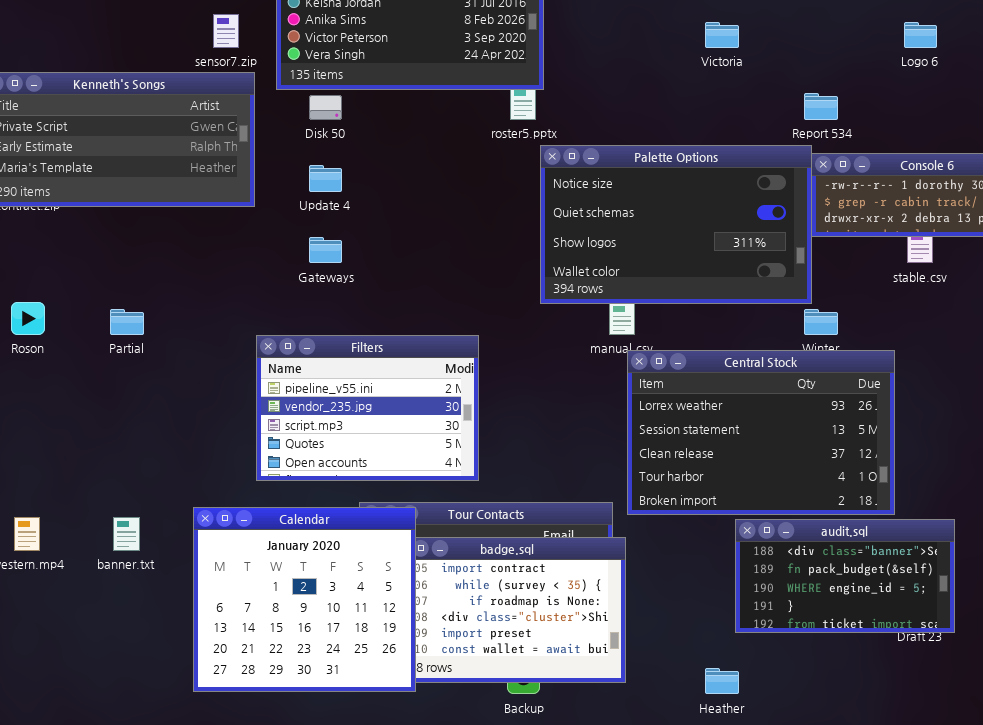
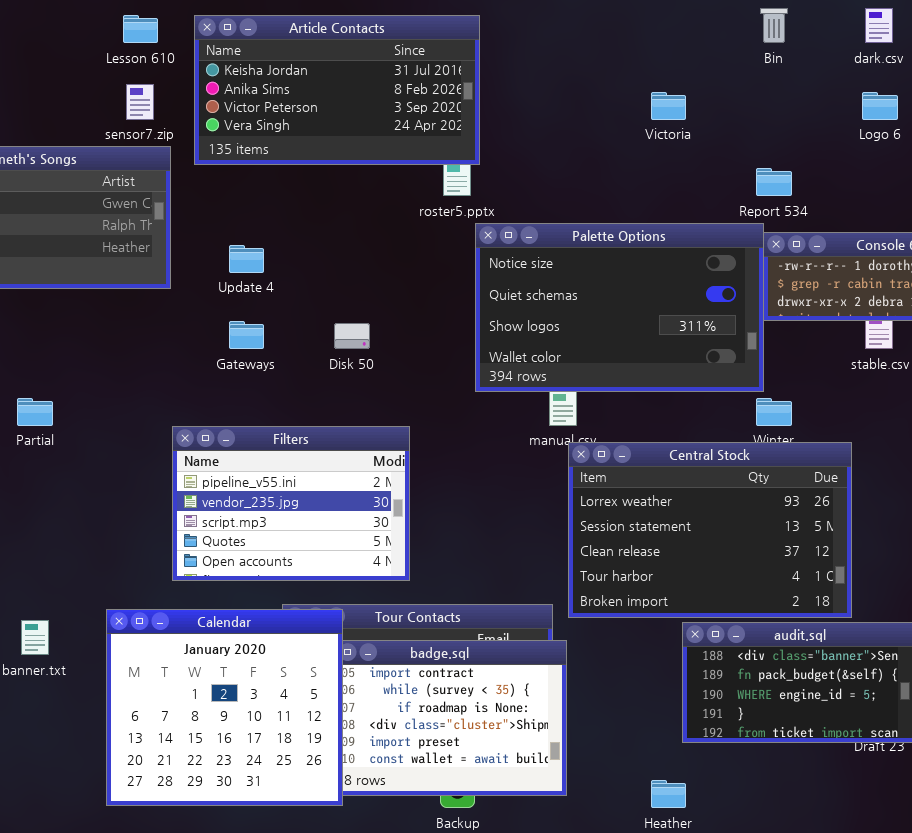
Disk 50: [309,95,342,120] -> [334,323,370,349], moved

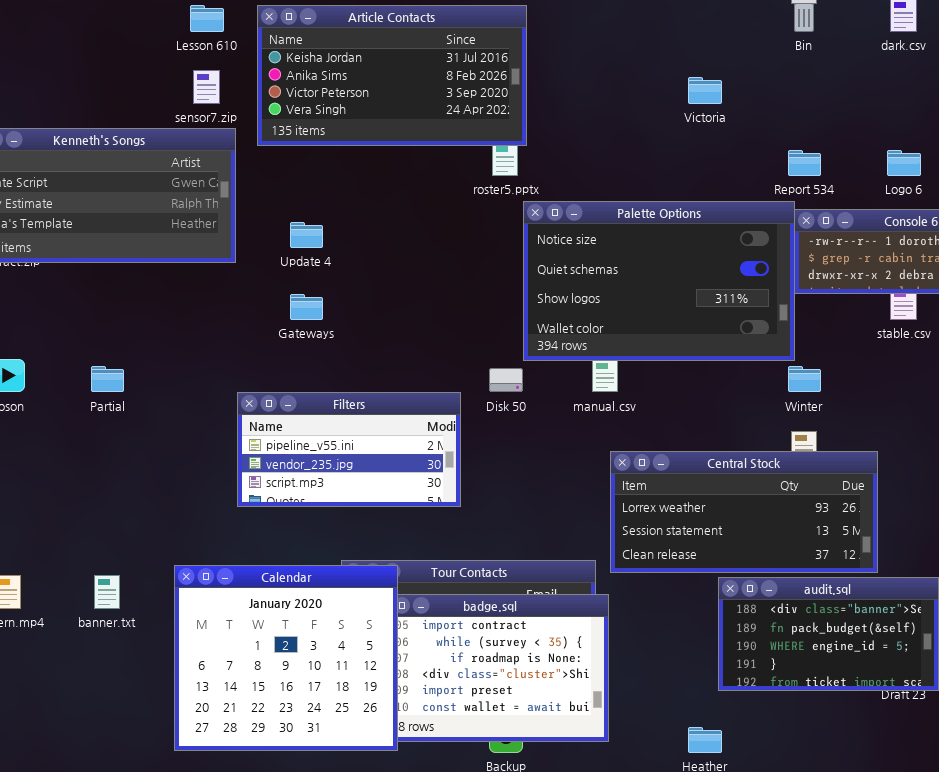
Logo 6: [862,92,898,120] -> [887,150,921,176], moved
Disk 50: [334,323,370,349] -> [489,368,523,392], moved
Filters: [172,426,410,581] -> [237,392,461,507], resized
Central Stock: [568,442,852,618] -> [610,451,878,573], resized

